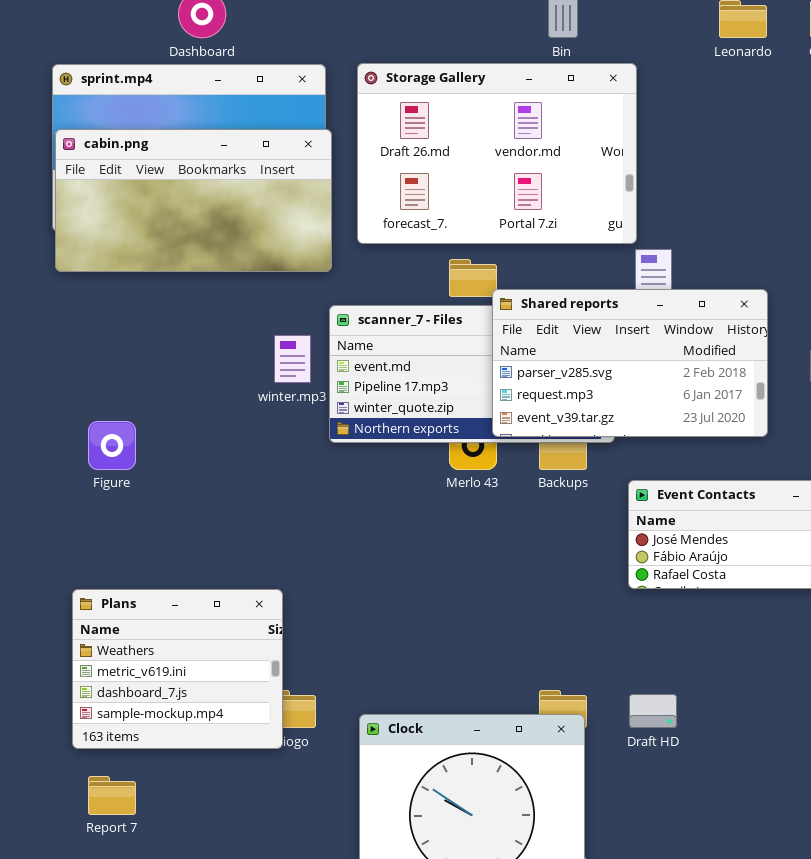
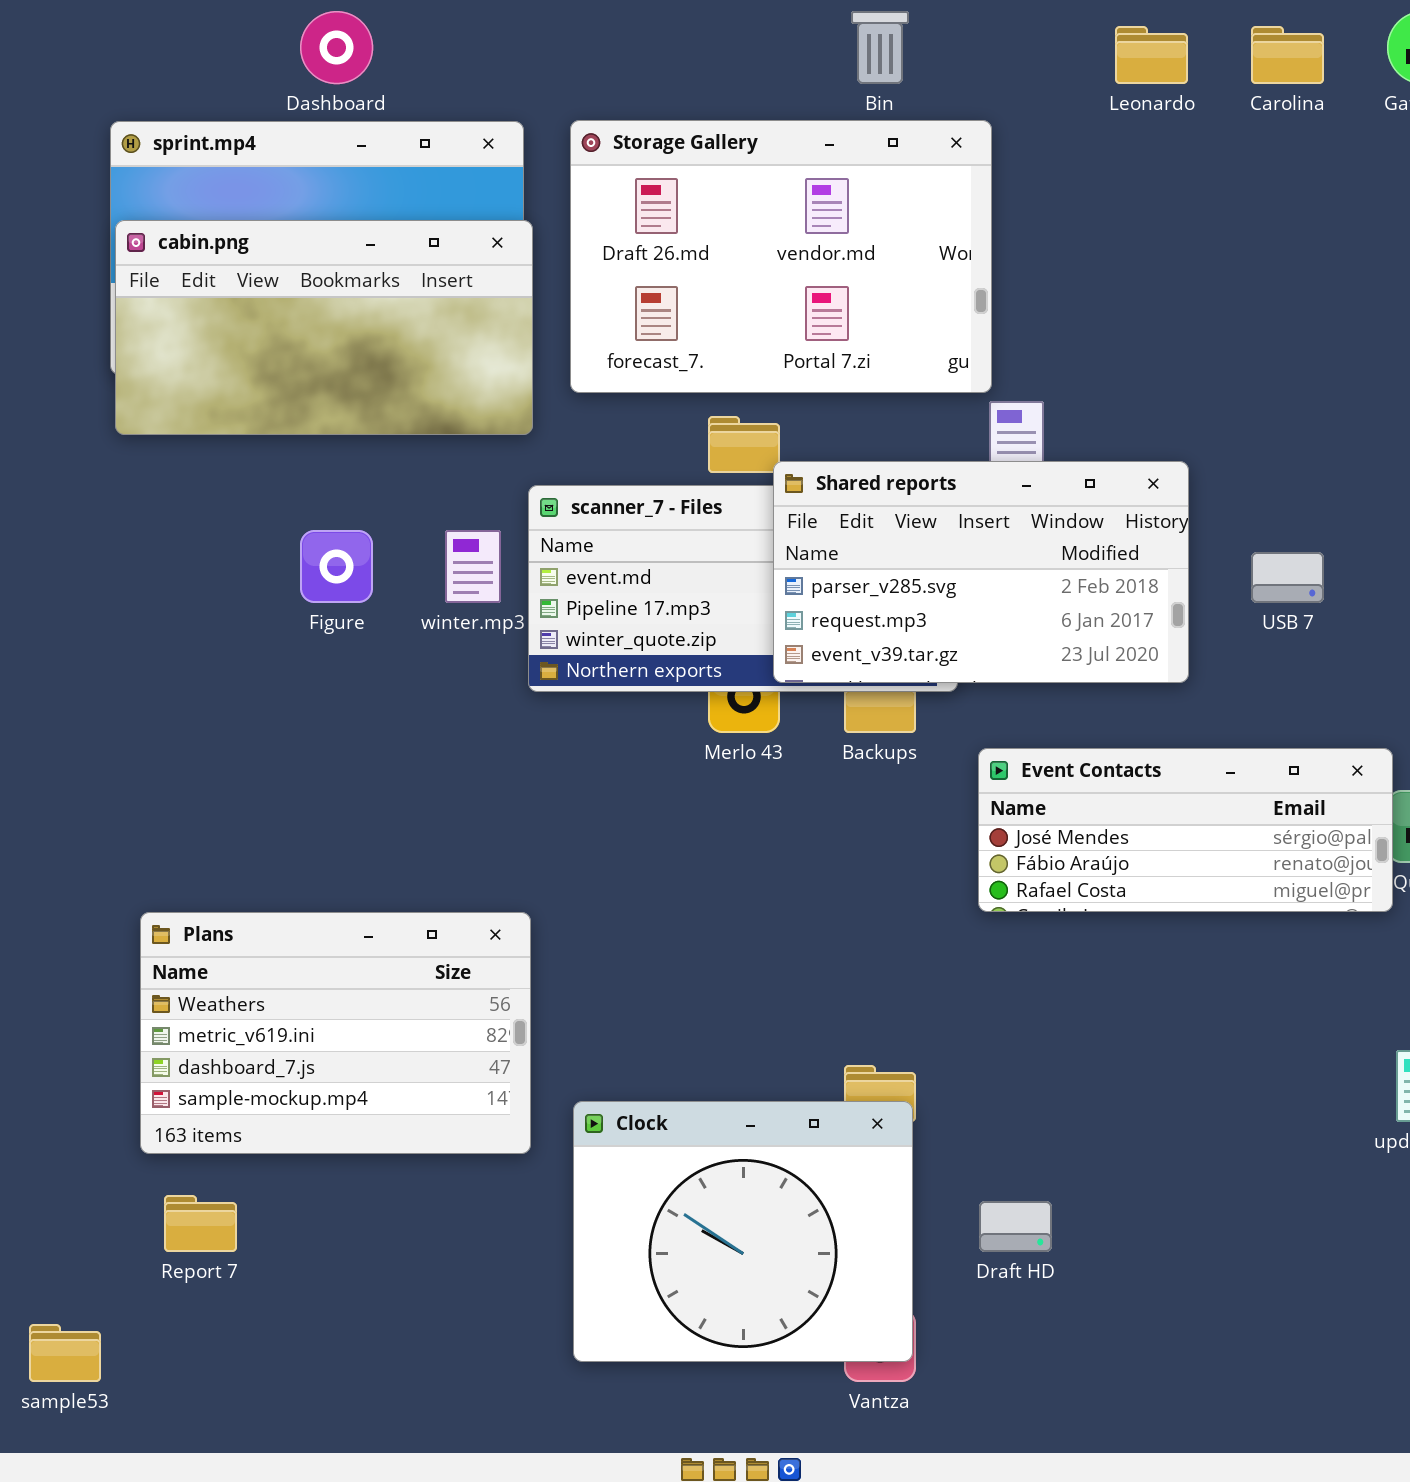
Figure: [88,421,136,470] -> [300,530,373,603], moved
Plans: [72,589,283,749] -> [140,912,531,1154], resized
Draft HD: [629,694,677,728] -> [979,1201,1052,1252], moved

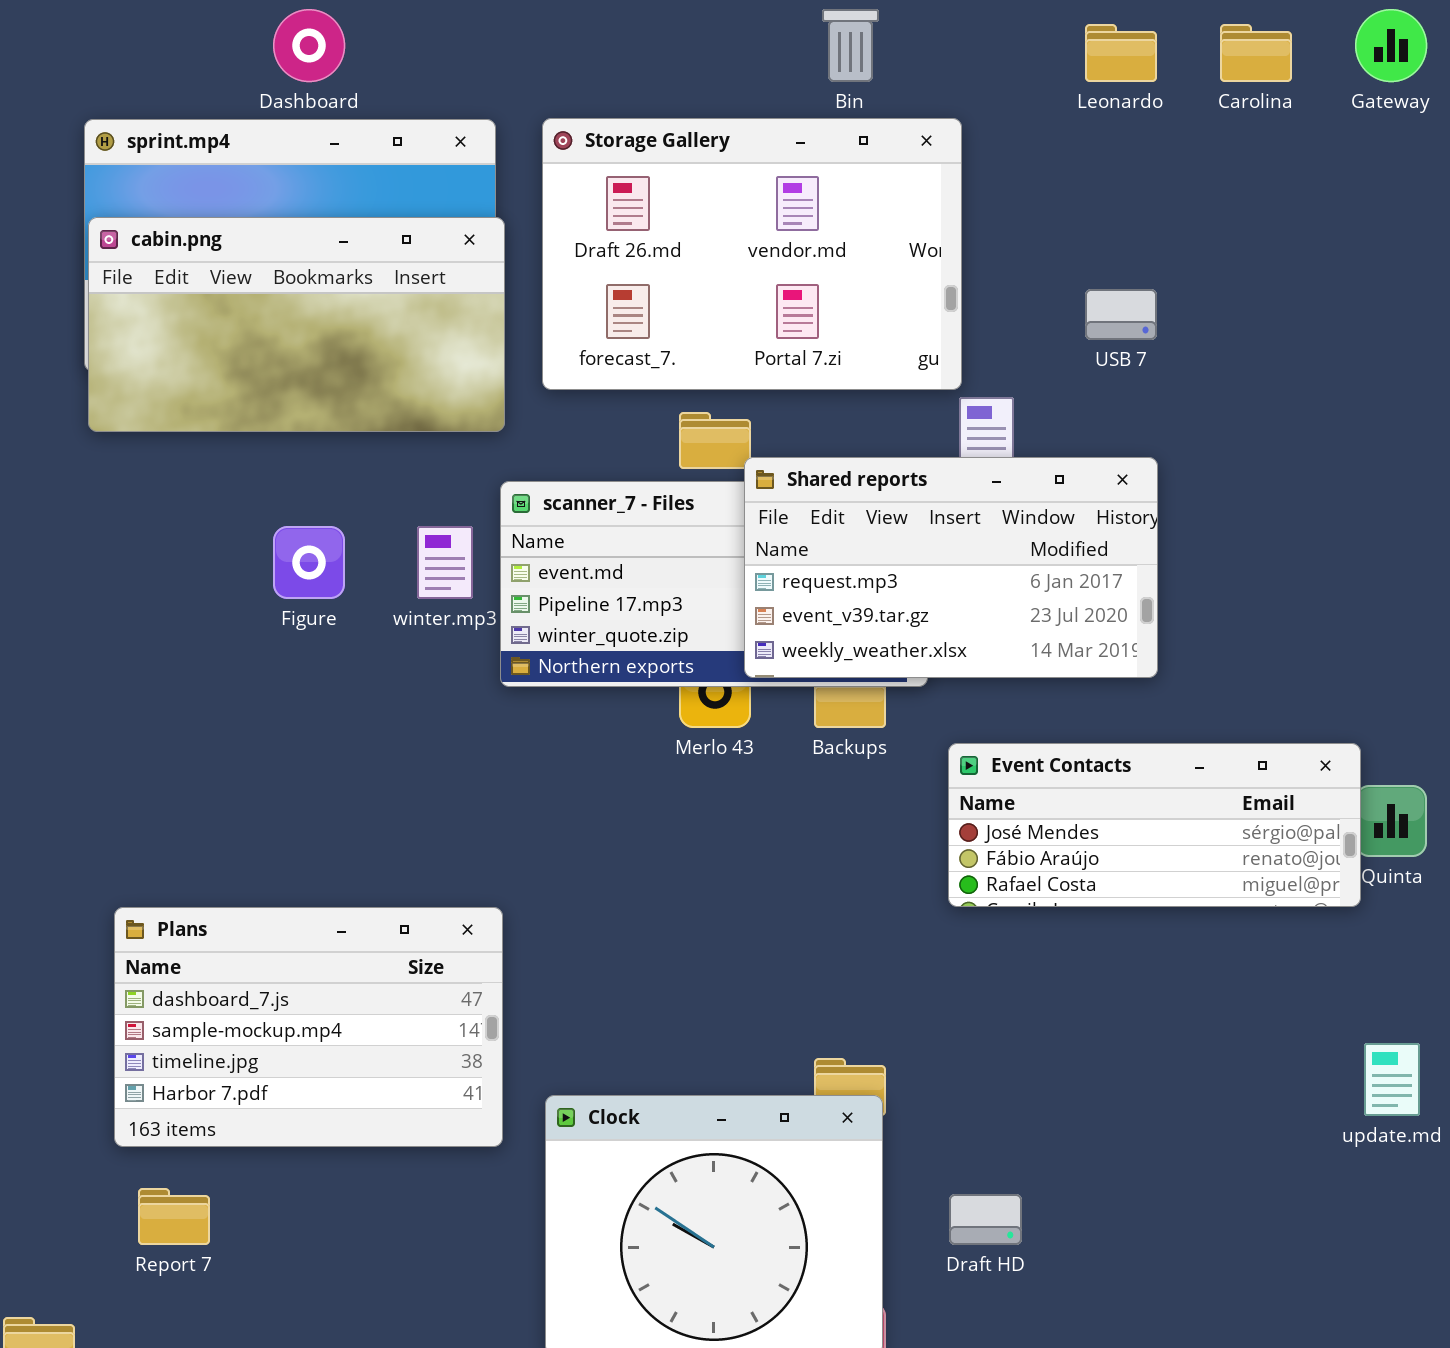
Shared reports: [773,461,1189,683] -> [744,457,1158,678], scrolled down 1 row
USB 7: [1251,552,1324,603] -> [1085,289,1157,340], moved
Plans: [140,912,531,1154] -> [114,907,503,1147], scrolled down 2 rows

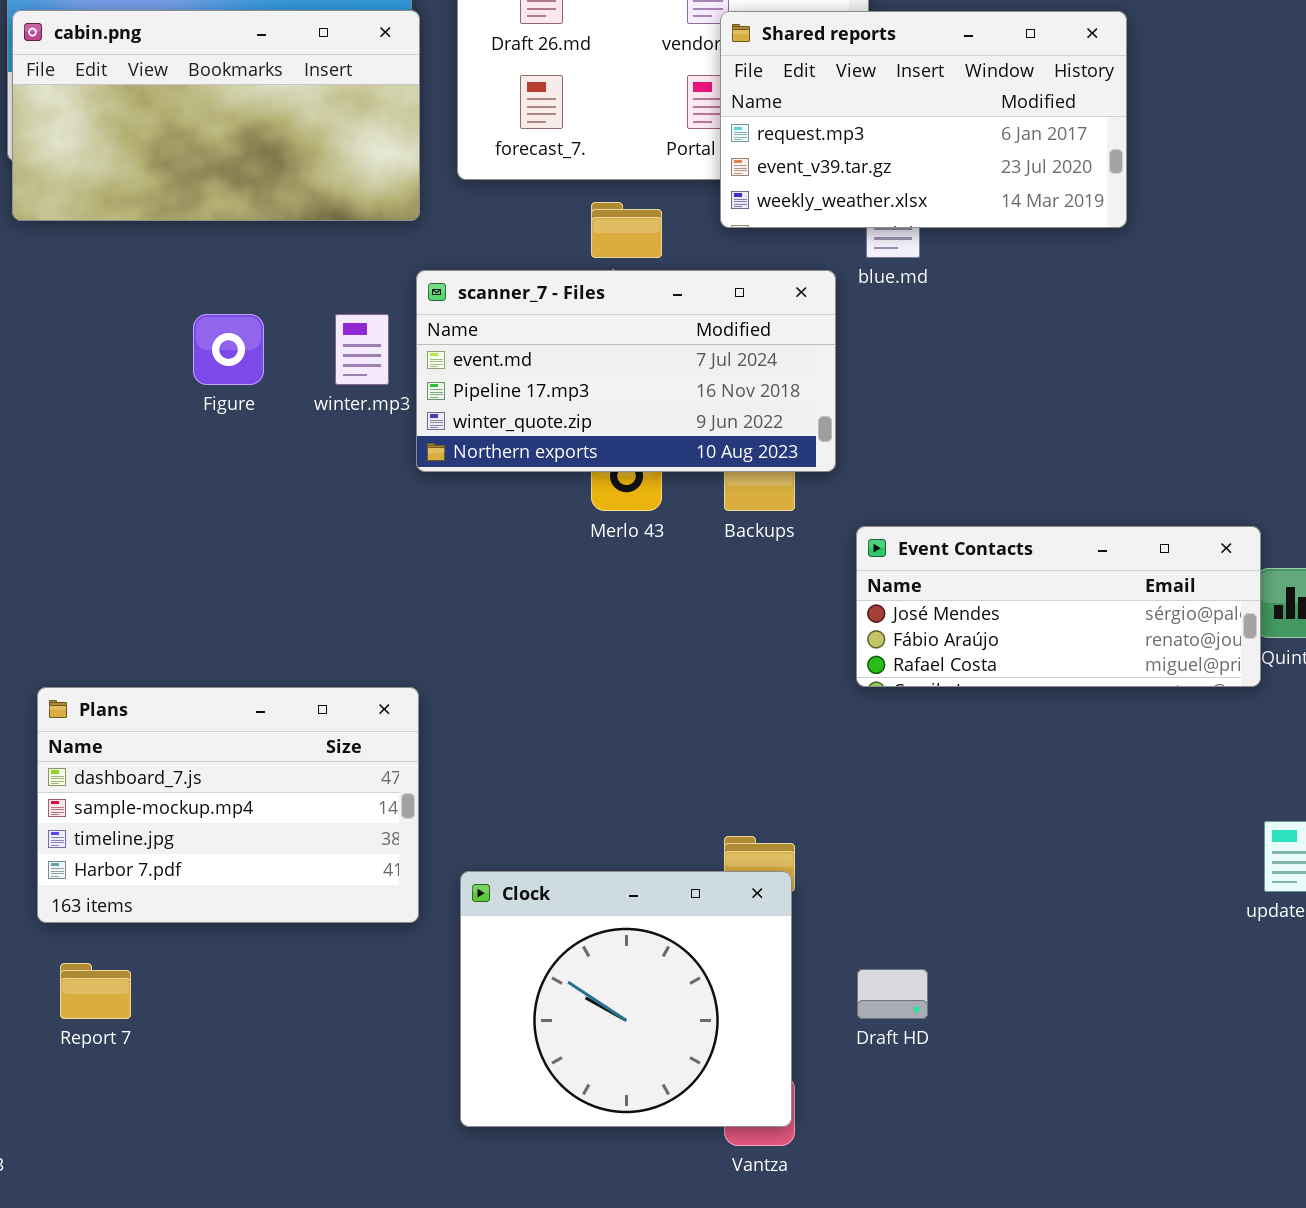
Shared reports: [744,457,1158,678] -> [720,11,1127,228], moved

